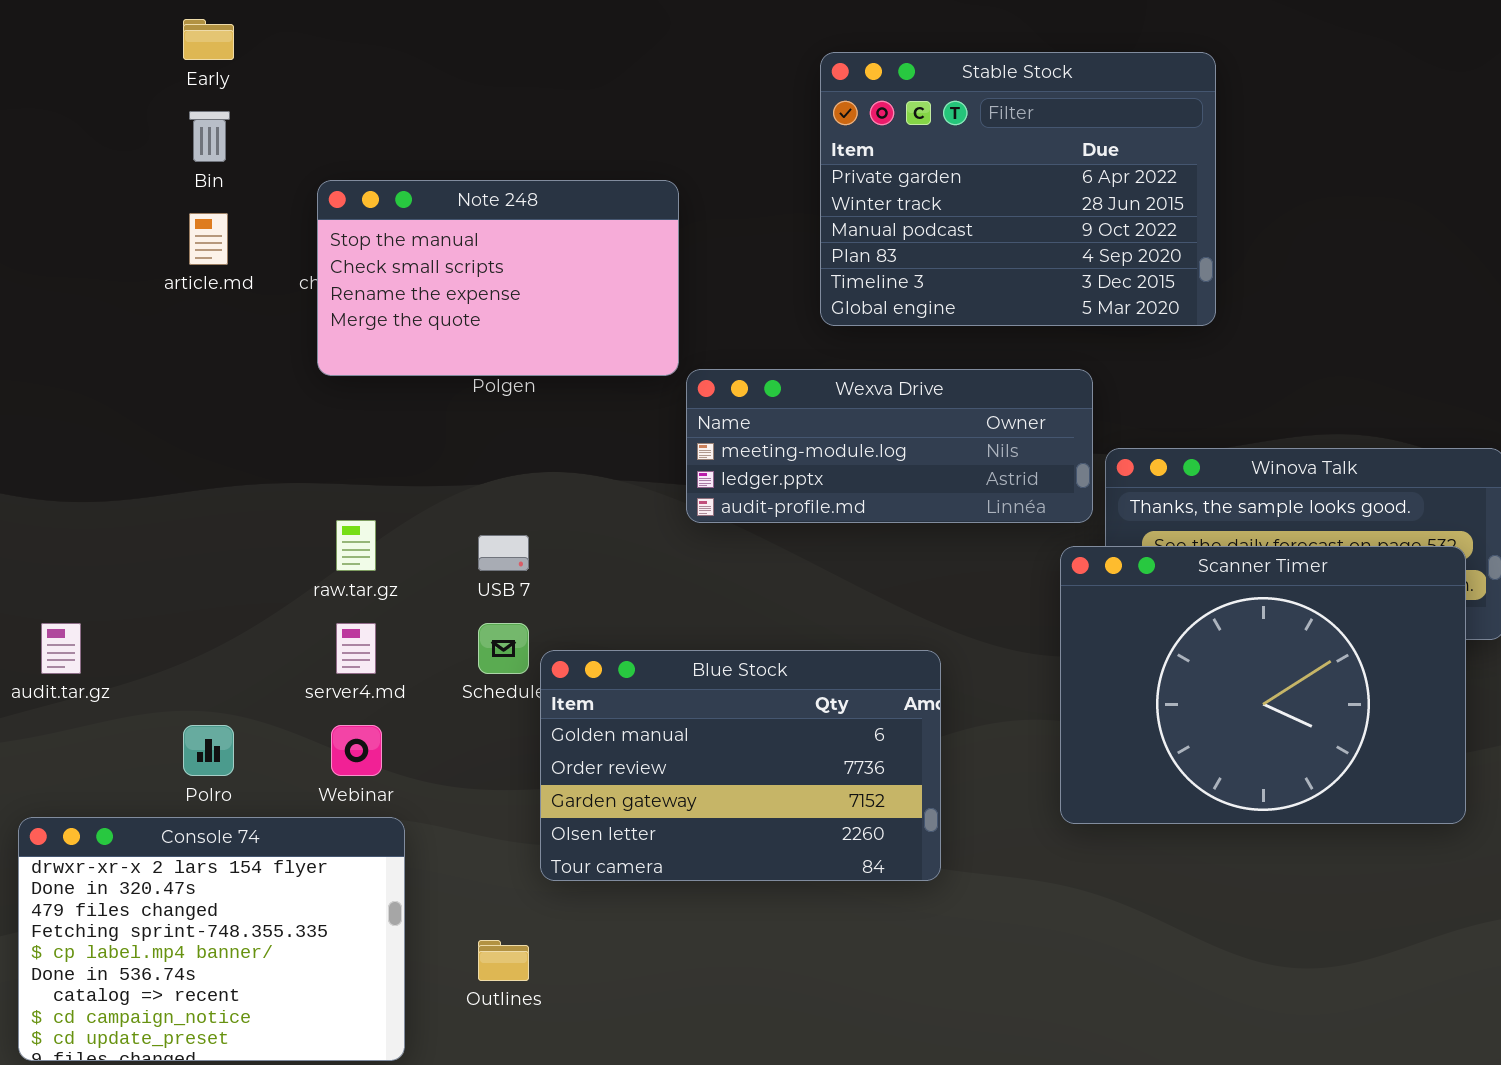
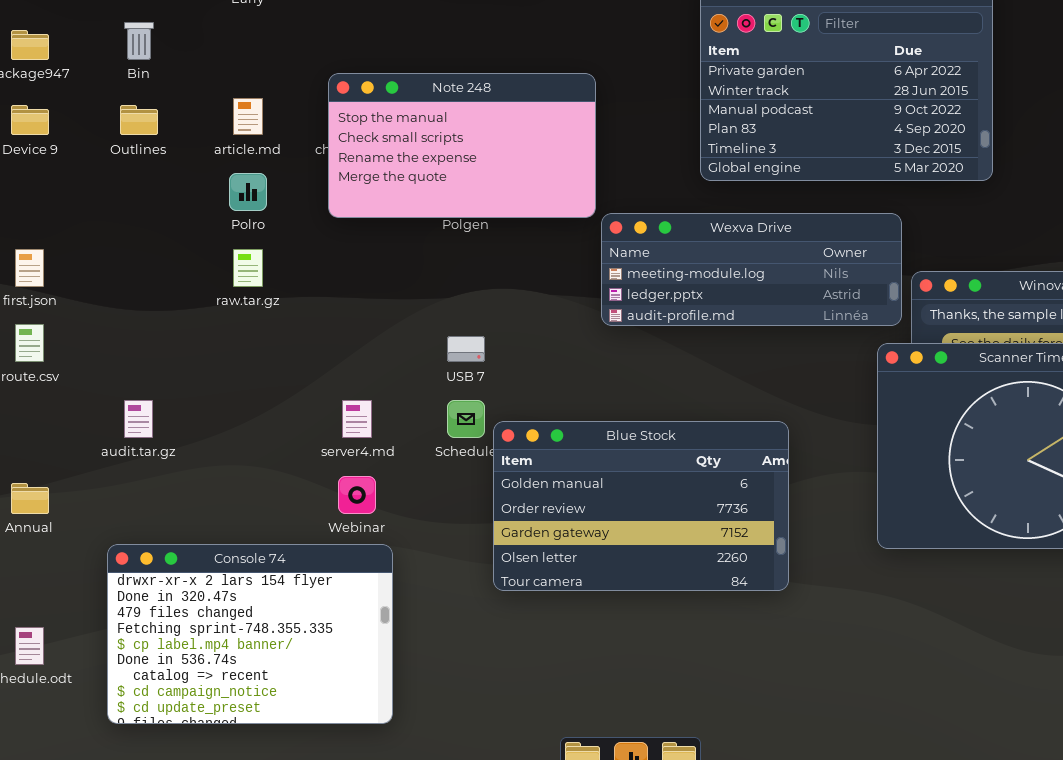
Bin: [189,111,230,162] -> [124,22,154,60], moved
raw.tar.gz: [336,520,376,571] -> [233,249,263,287], moved
Polro: [183,725,234,776] -> [229,173,267,211], moved
Outlines: [478,940,529,981] -> [120,105,158,135], moved

